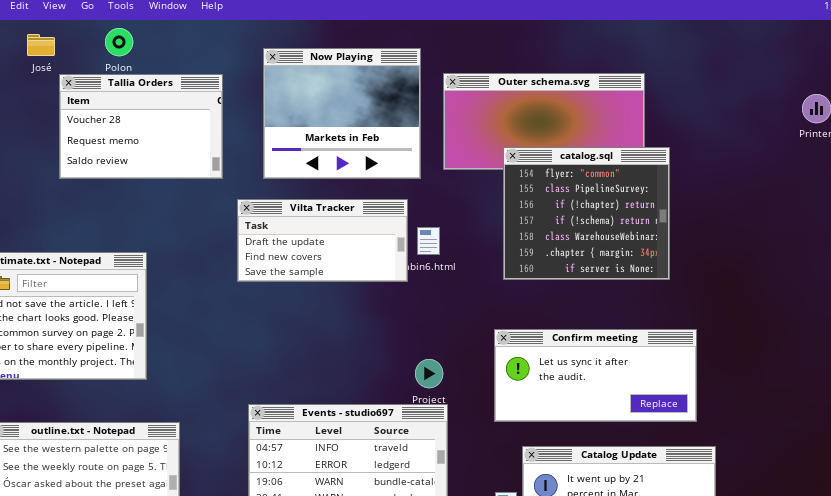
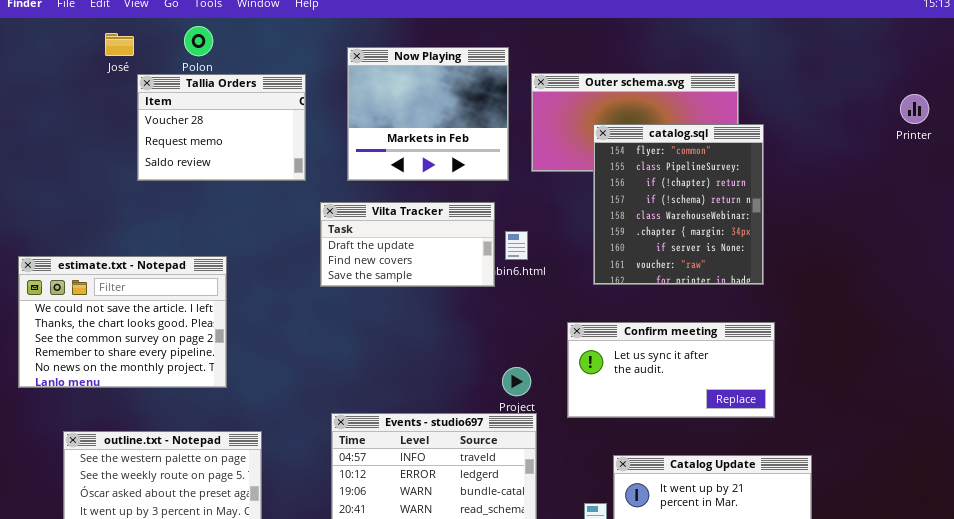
catalog.sql: [503,147,670,280] -> [593,124,764,285], resized
Confirm meeting: [494,329,697,422] -> [567,322,775,418], moved

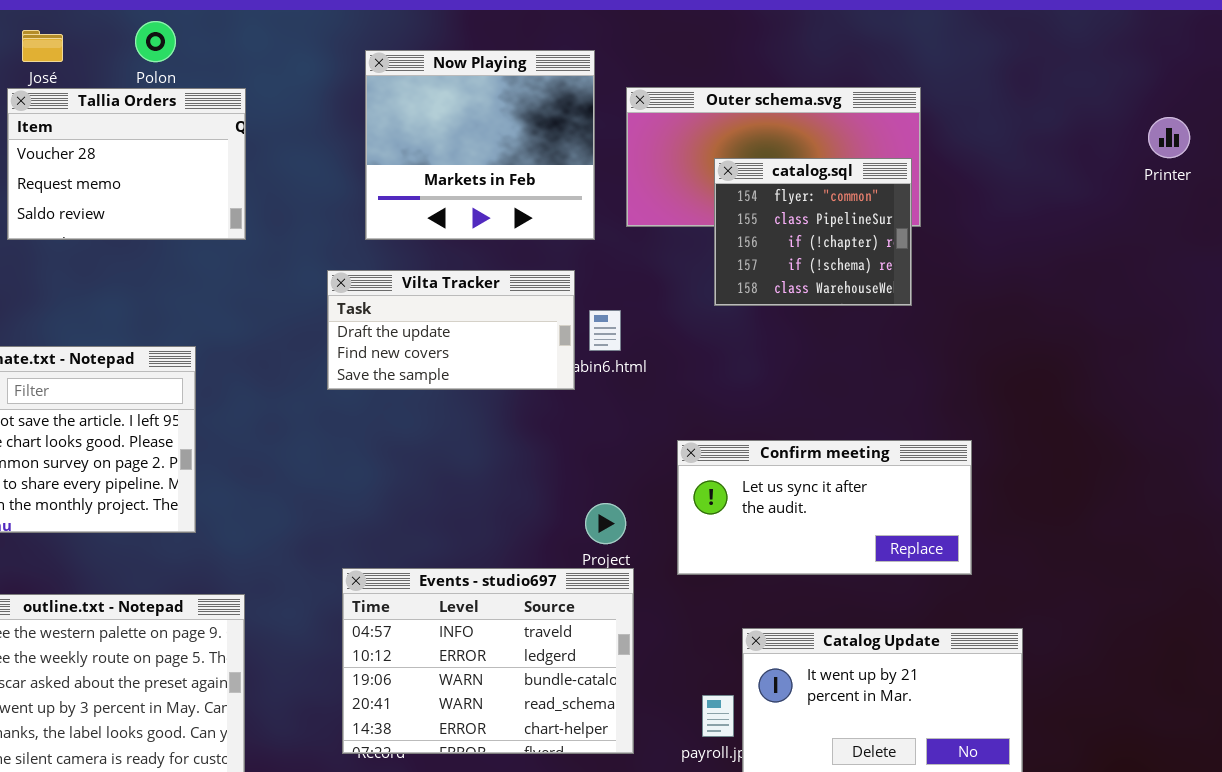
Tallia Orders: [137,74,306,181] -> [7,88,246,240], moved
catalog.sql: [593,124,764,285] -> [714,158,912,306], resized

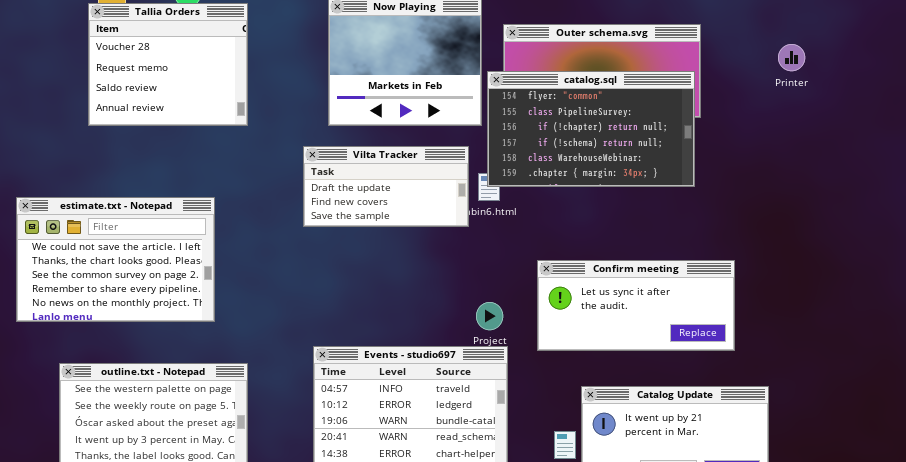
Tallia Orders: [7,88,246,240] -> [88,3,248,126], resized
Printer: [1148,117,1190,158] -> [778,44,805,71], moved
catalog.sql: [714,158,912,306] -> [487,71,695,187], resized

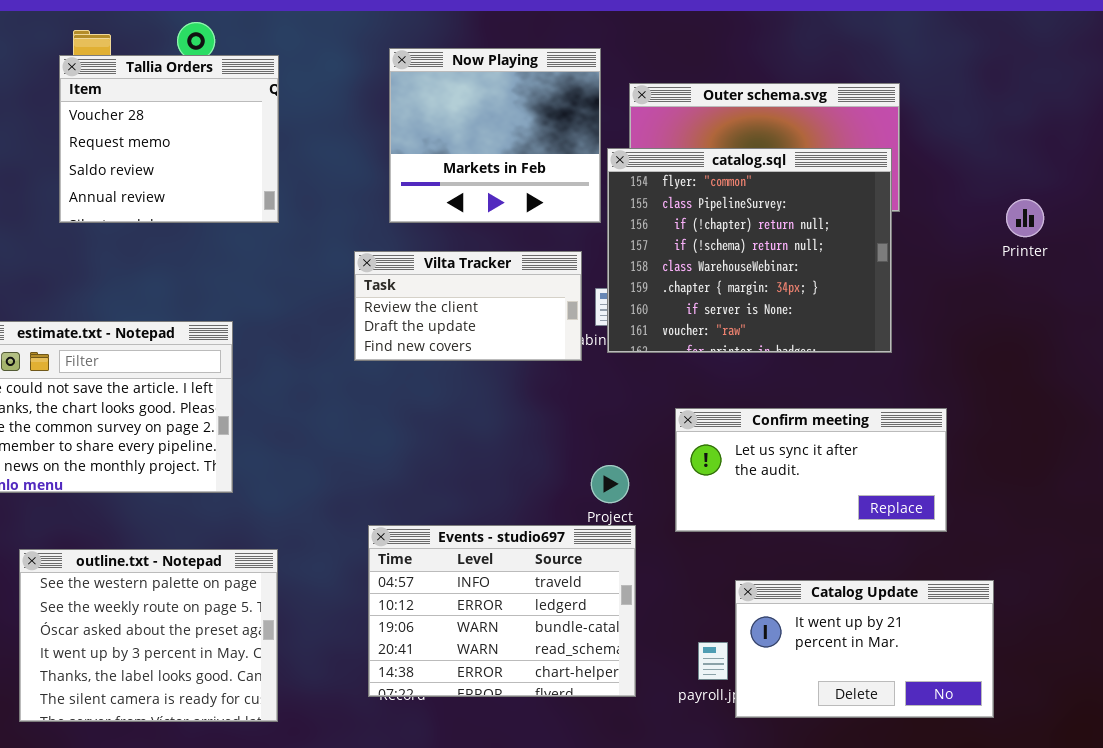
Printer: [778,44,805,71] -> [1006,199,1044,237], moved
catalog.sql: [487,71,695,187] -> [607,148,892,353], resized
Vilta Tracker: [303,146,469,227] -> [354,251,582,361], scrolled up 1 row

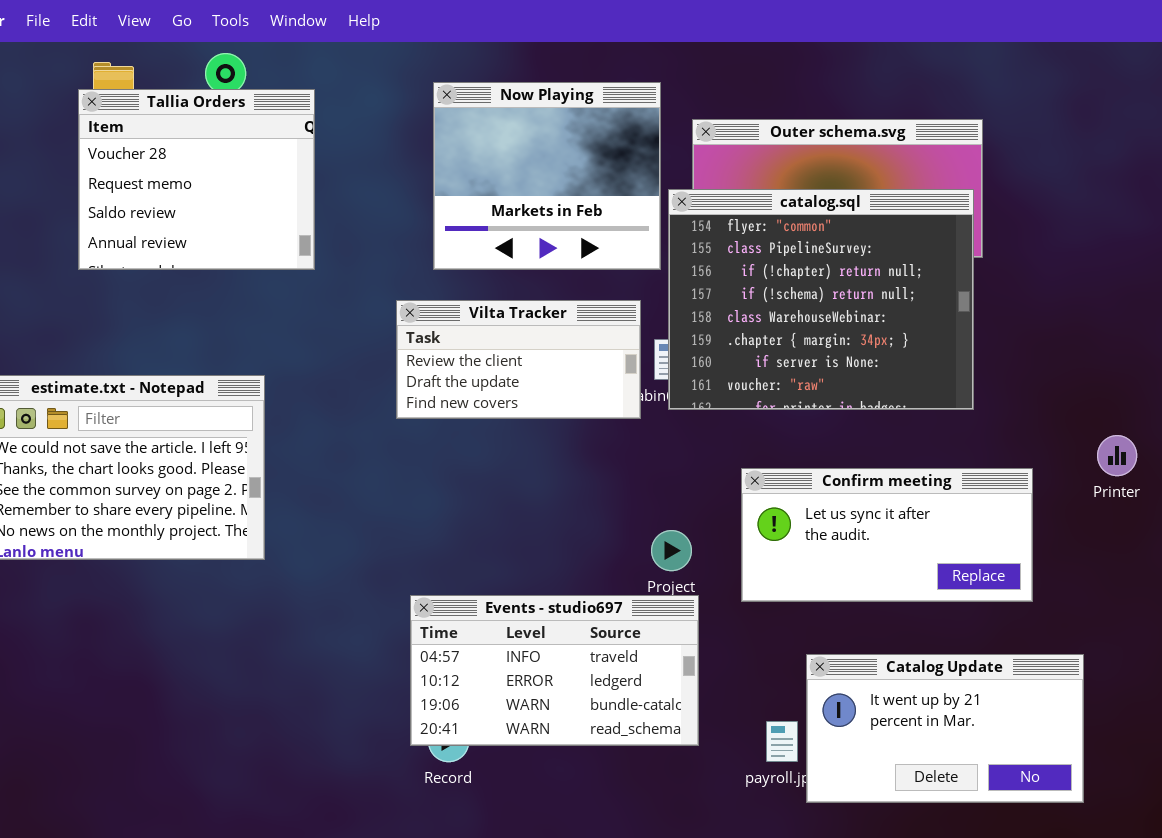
Printer: [1006,199,1044,237] -> [1097,435,1137,476], moved
Events - studio697: [368,525,636,697] -> [410,595,699,746], resized
outline.txt - Notepad: [19,549,278,722] -> none, closed

